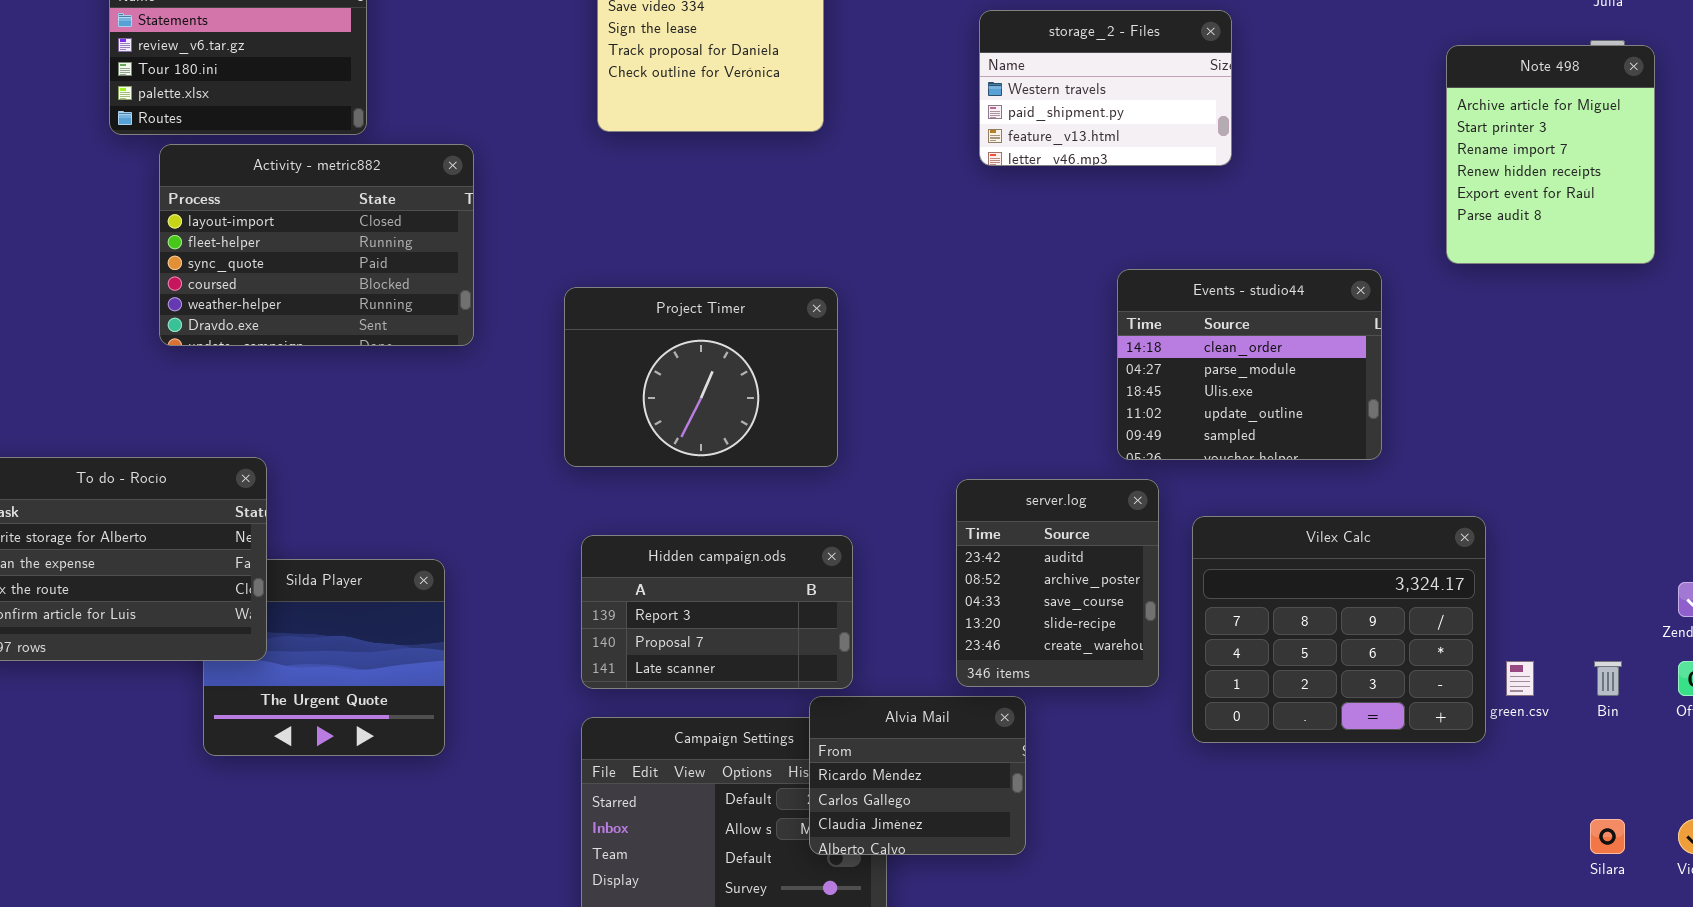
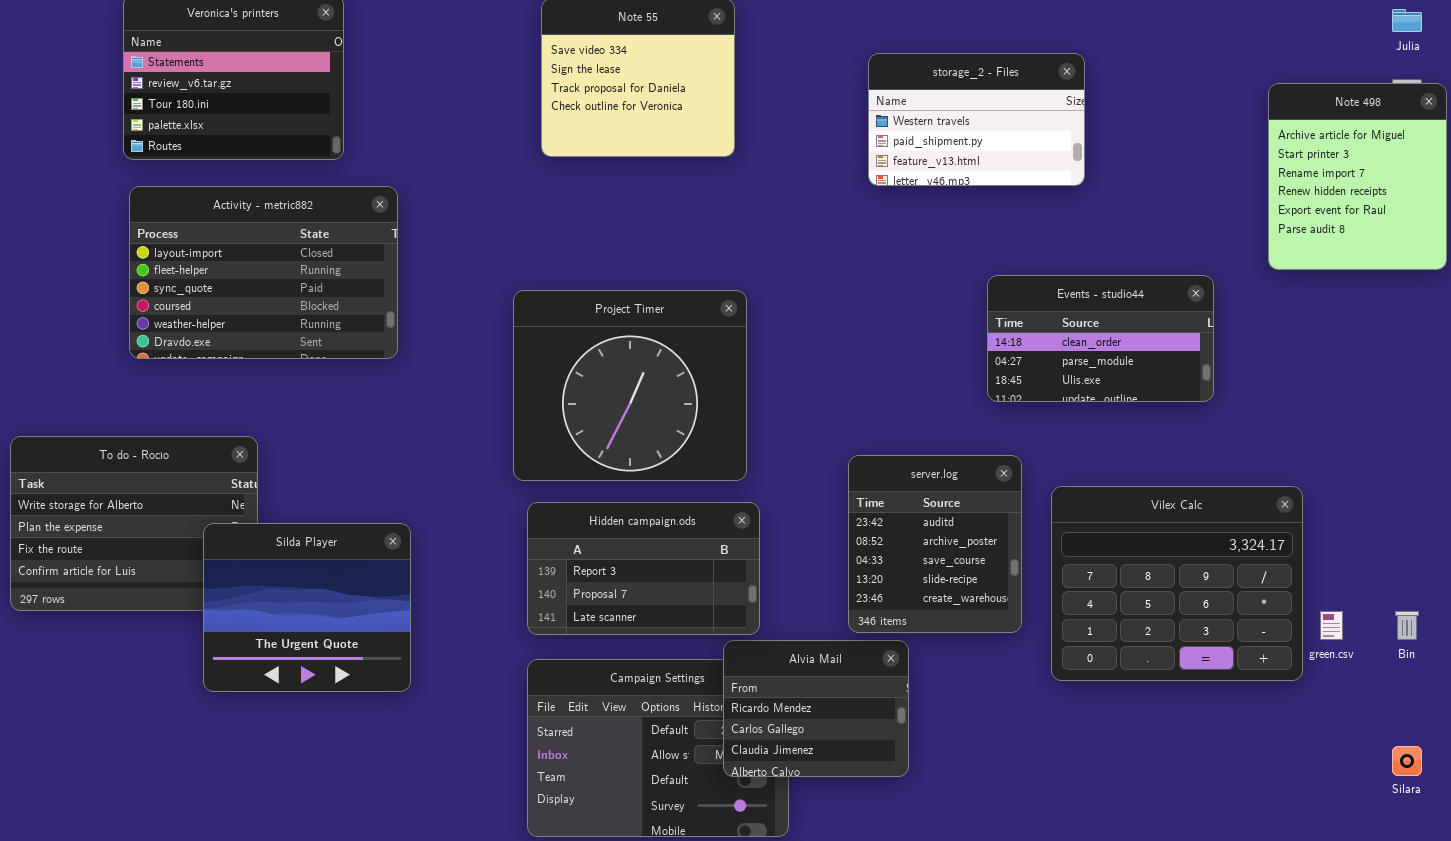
Activity - metric882: [159,144,474,346] -> [129,186,398,359], moved
Events - studio44: [1117,269,1382,460] -> [987,275,1214,402], resized
Project Timer: [564,287,838,467] -> [513,290,747,481], resized
Silda Player: [203,559,445,756] -> [203,523,411,692], raised

